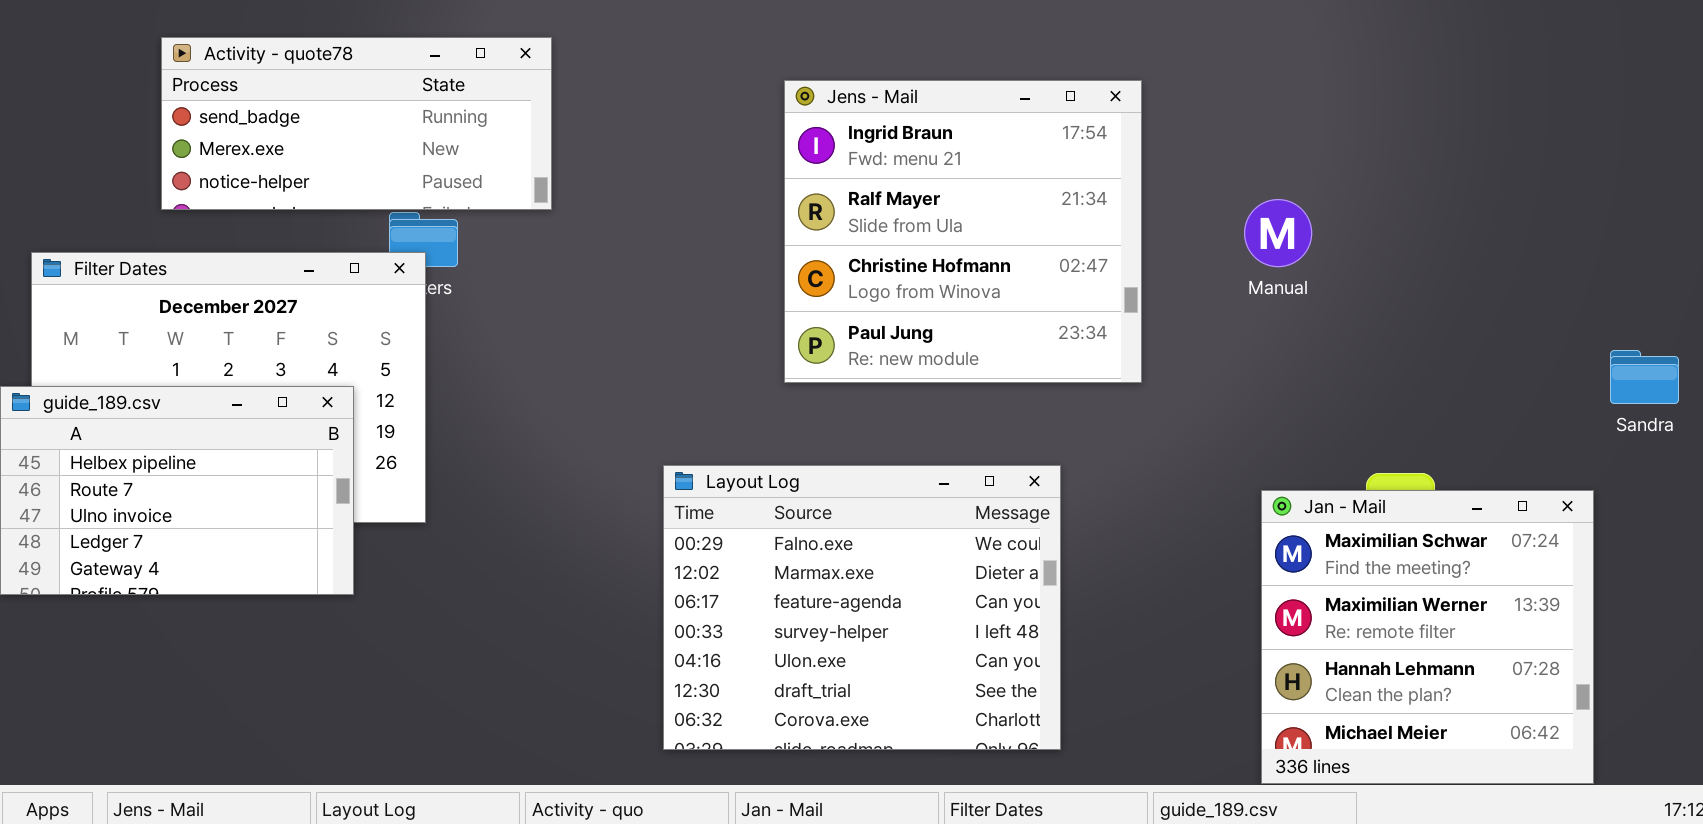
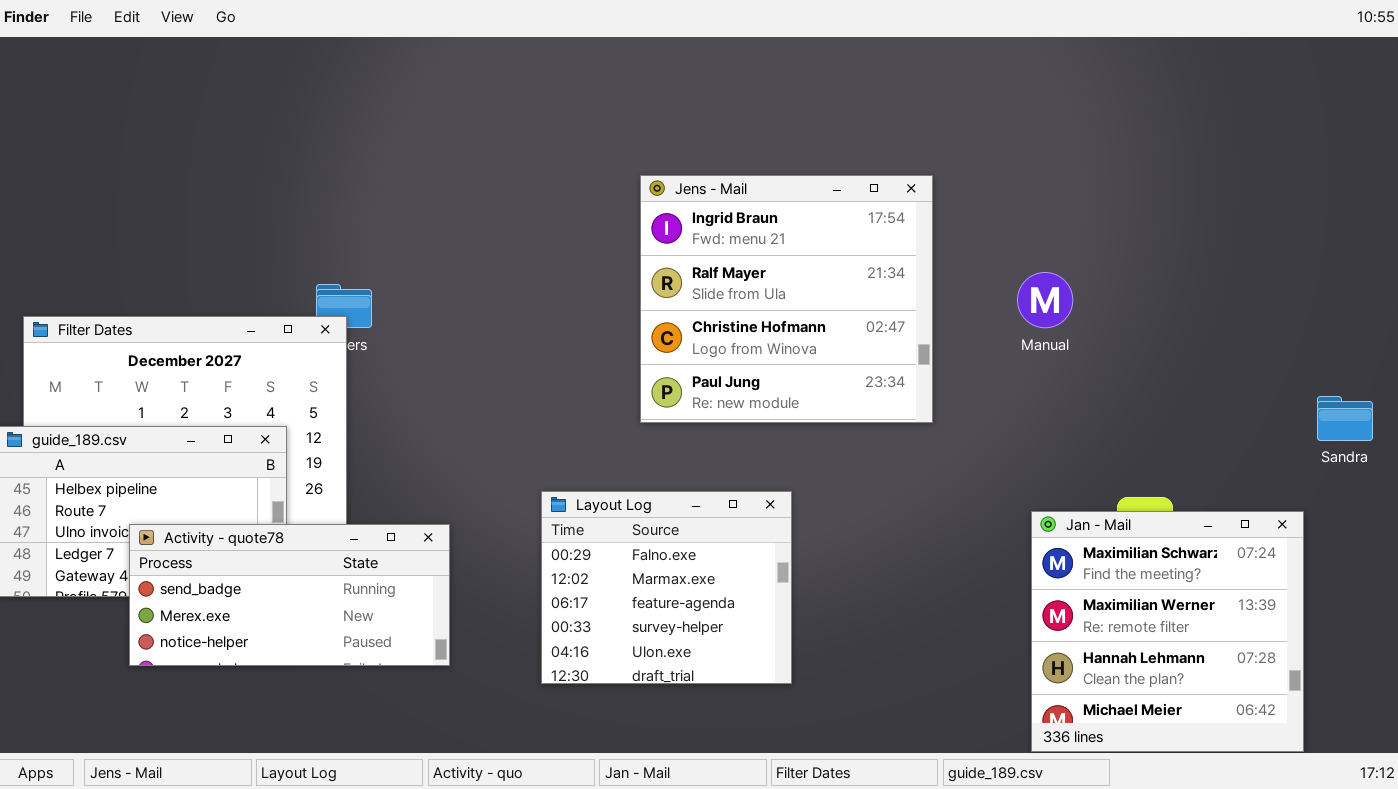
Activity - quote78: [161,37,552,210] -> [129,524,450,666], moved
Layout Log: [663,465,1061,750] -> [541,491,792,684], resized

